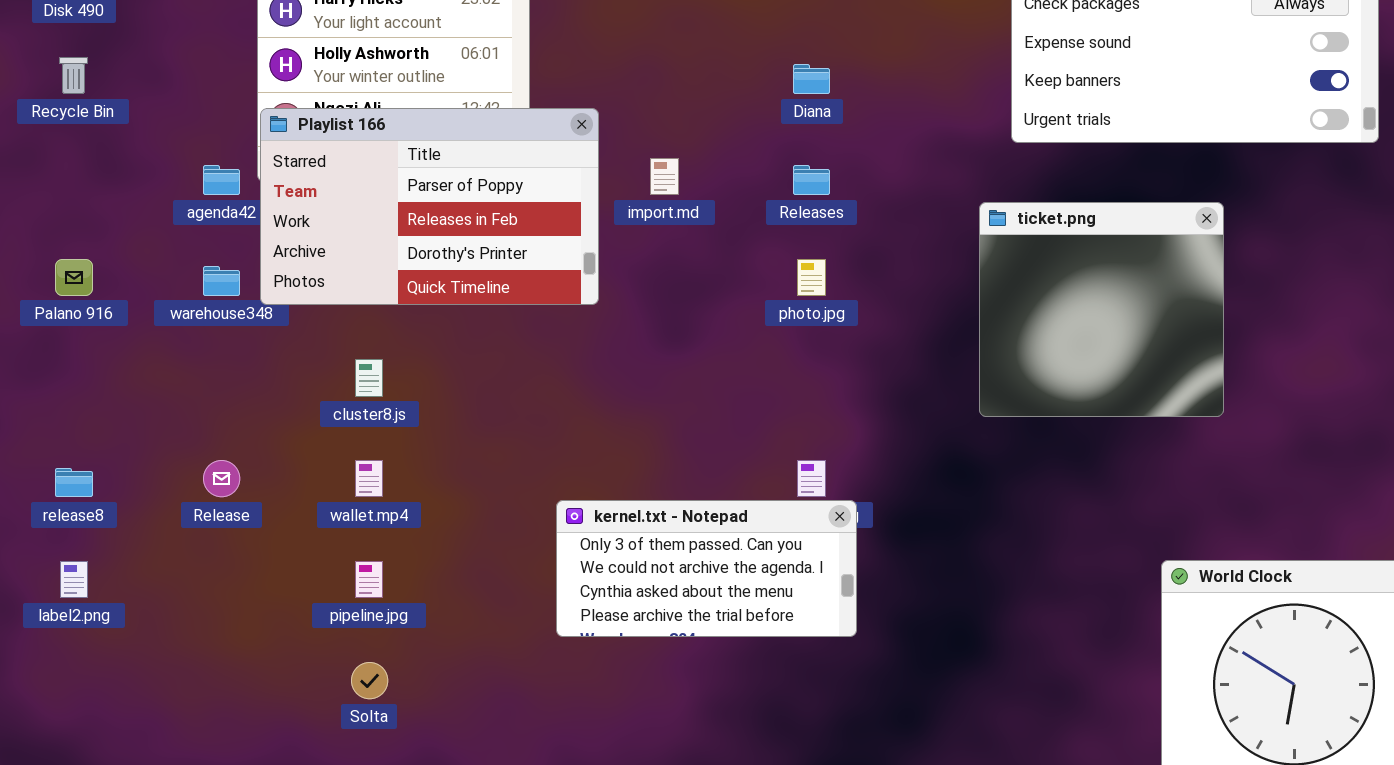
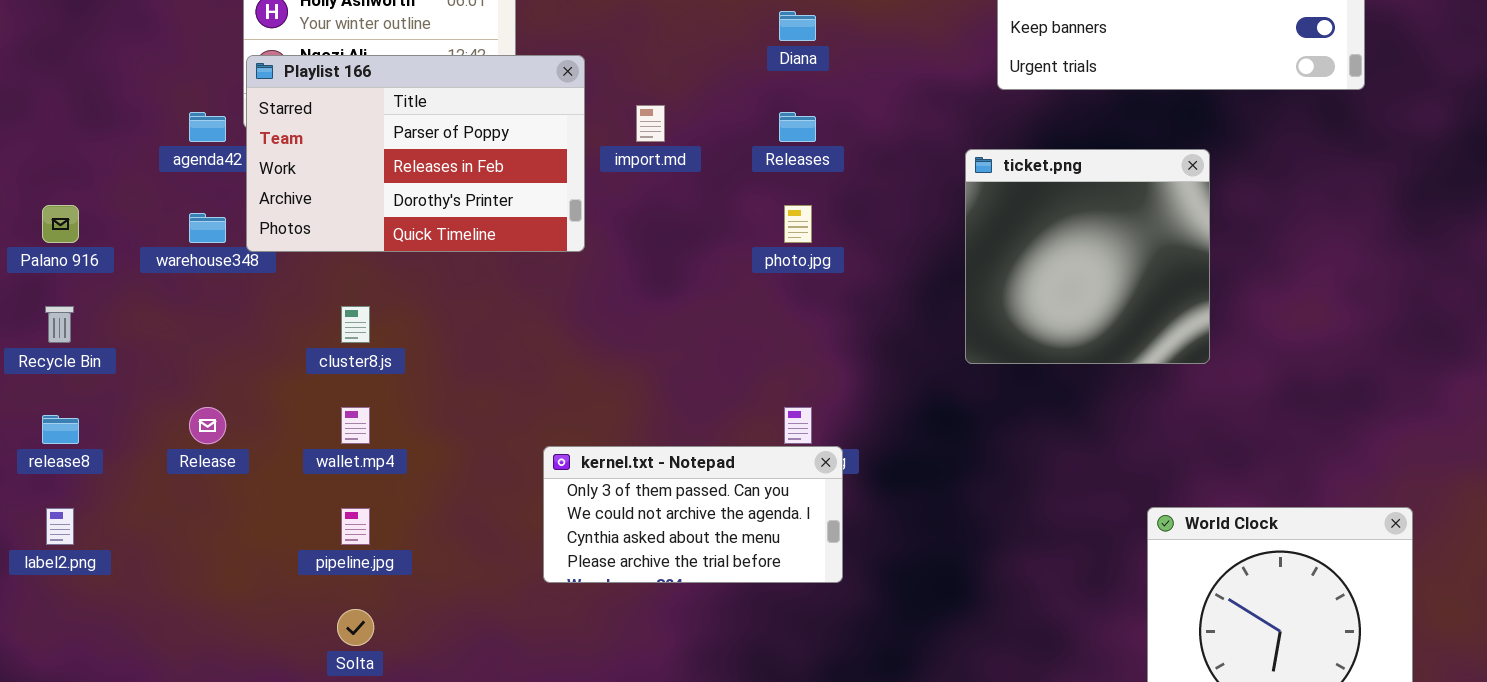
Recycle Bin: [59,57,88,94] -> [45,306,74,343], moved

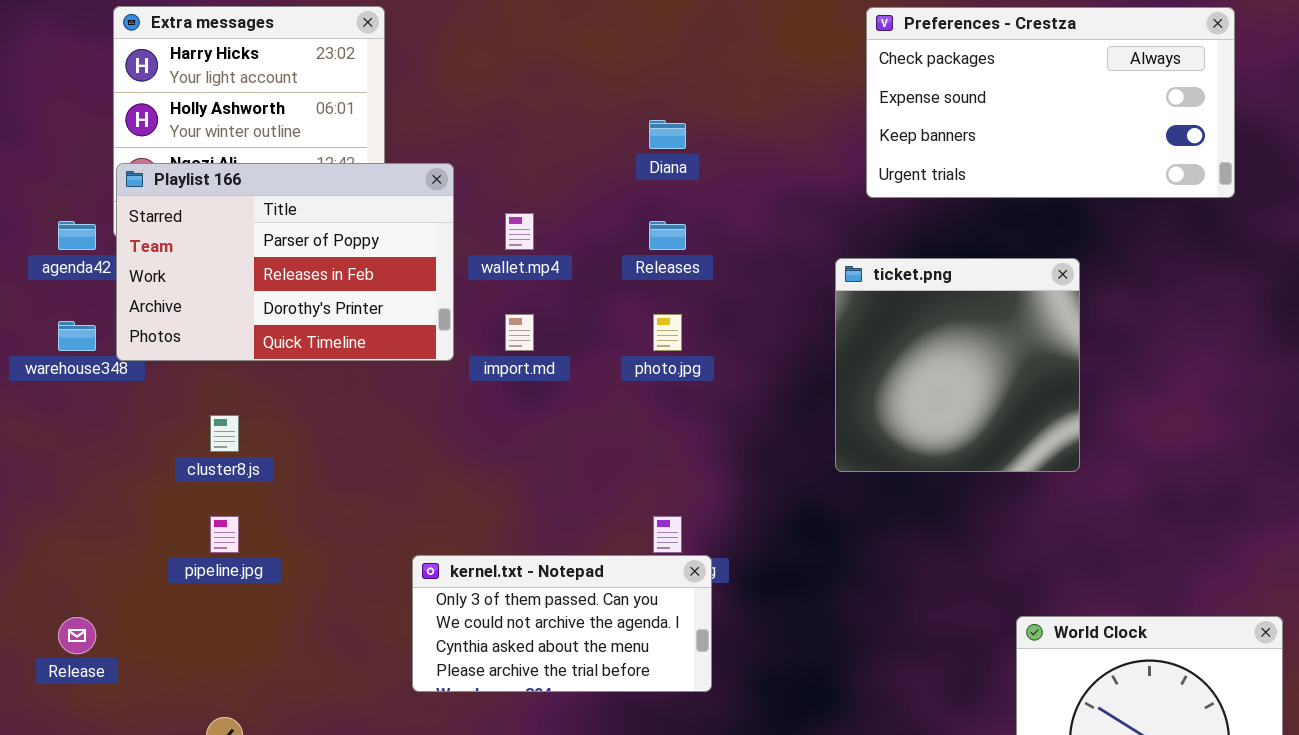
import.md: [636,105,665,142] -> [505,314,534,351], moved
Release: [189,407,226,444] -> [58,617,96,654], moved
wallet.mp4: [341,407,370,444] -> [505,213,534,250], moved
pipeline.jpg: [341,508,370,545] -> [210,516,239,553], moved

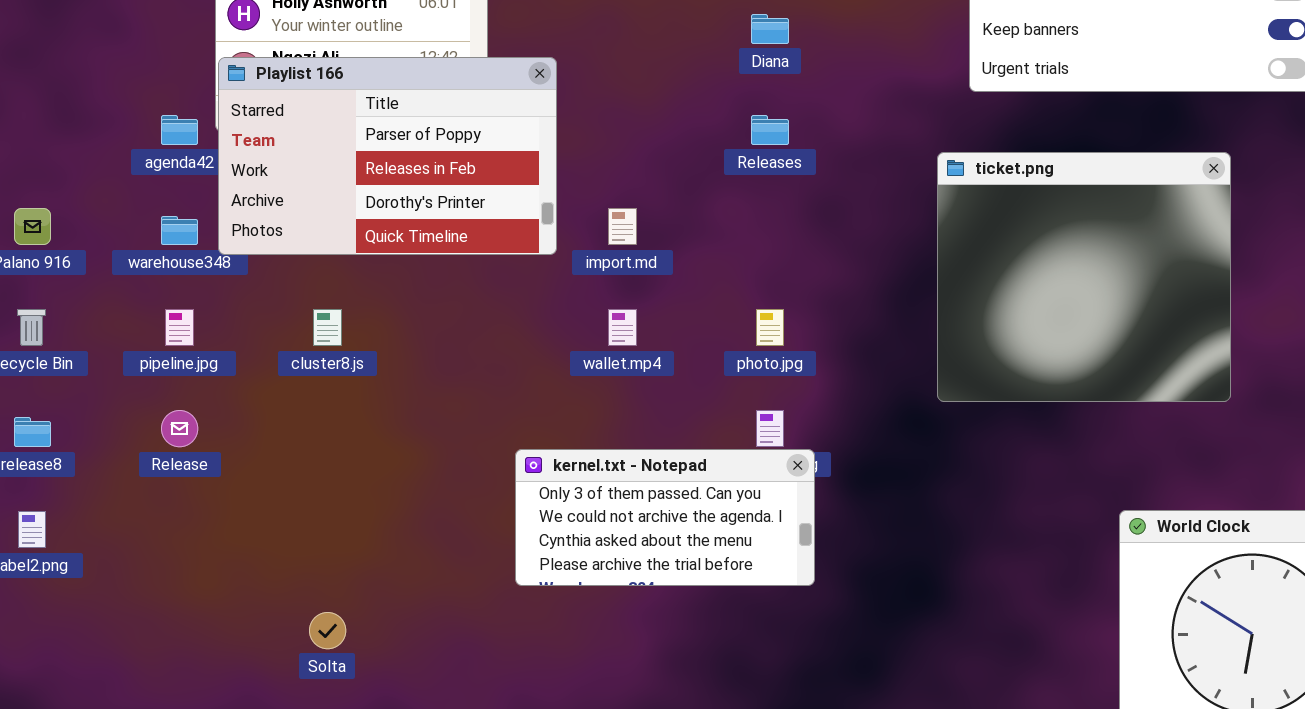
wallet.mp4: [505,213,534,250] -> [608,309,637,346], moved
ticket.png: [835,258,1080,472] -> [937,152,1231,402], resized
photo.jpg: [653,314,682,351] -> [756,309,784,346], moved
pipeline.jpg: [210,516,239,553] -> [165,309,194,346], moved
Release: [58,617,96,654] -> [161,410,198,447], moved

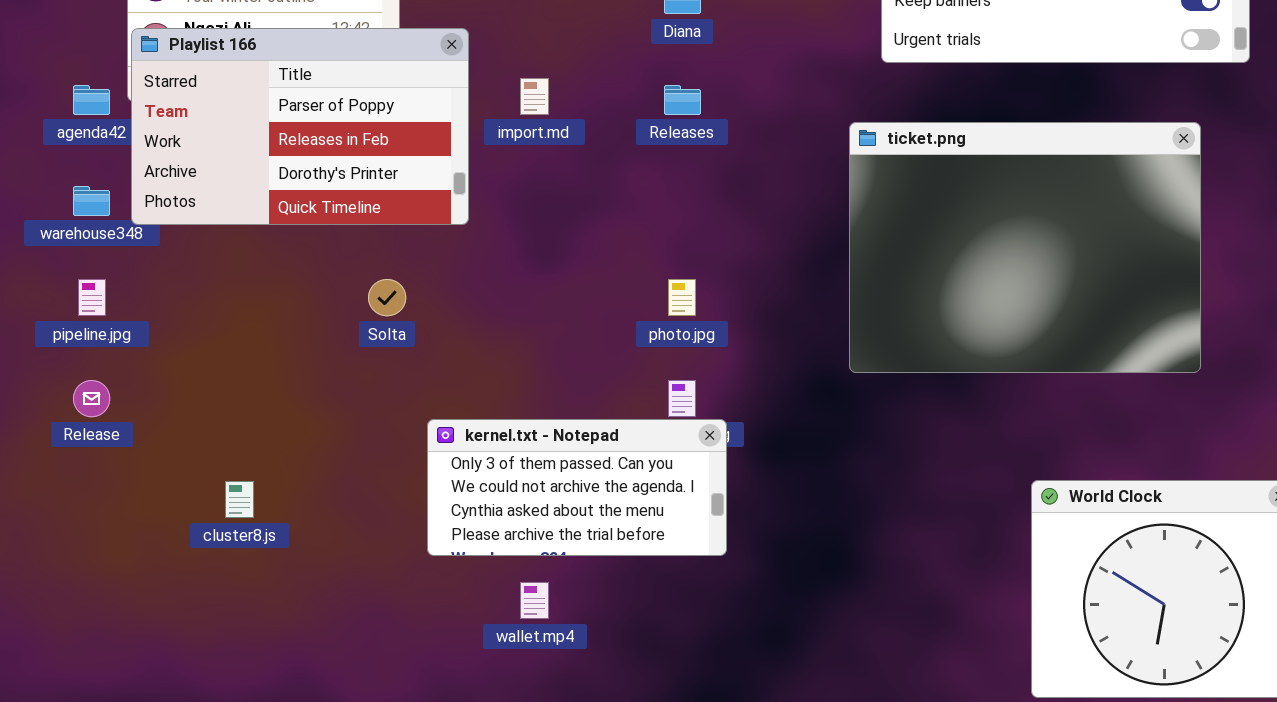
ticket.png: [937,152,1231,402] -> [849,122,1201,373], resized
import.md: [608,208,637,245] -> [520,78,549,115], moved
cluster8.js: [313,309,342,346] -> [225,481,254,518], moved
wallet.mp4: [608,309,637,346] -> [520,582,549,619], moved
Solta: [309,612,346,649] -> [368,279,406,316], moved

